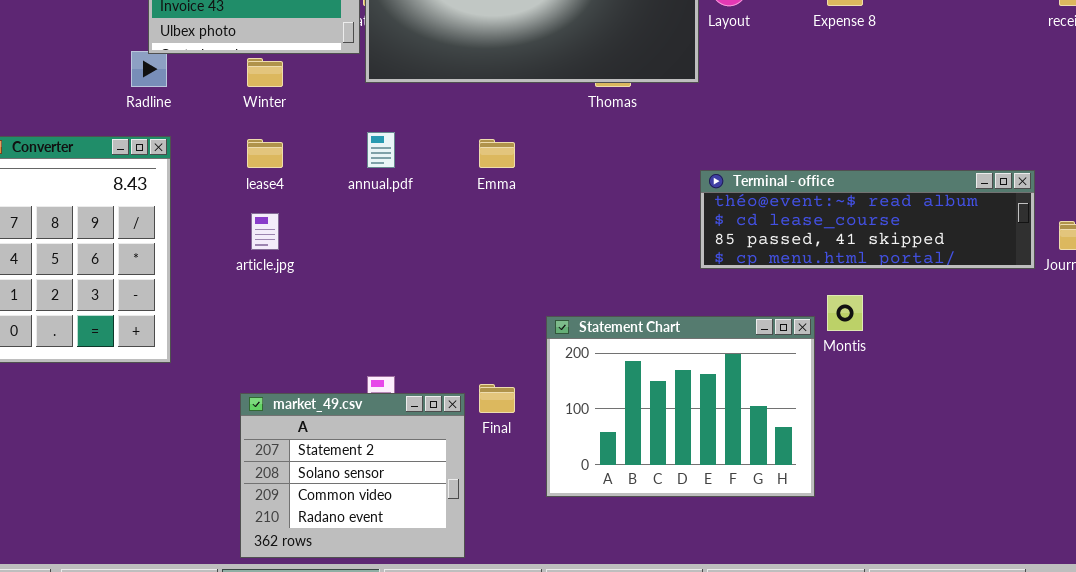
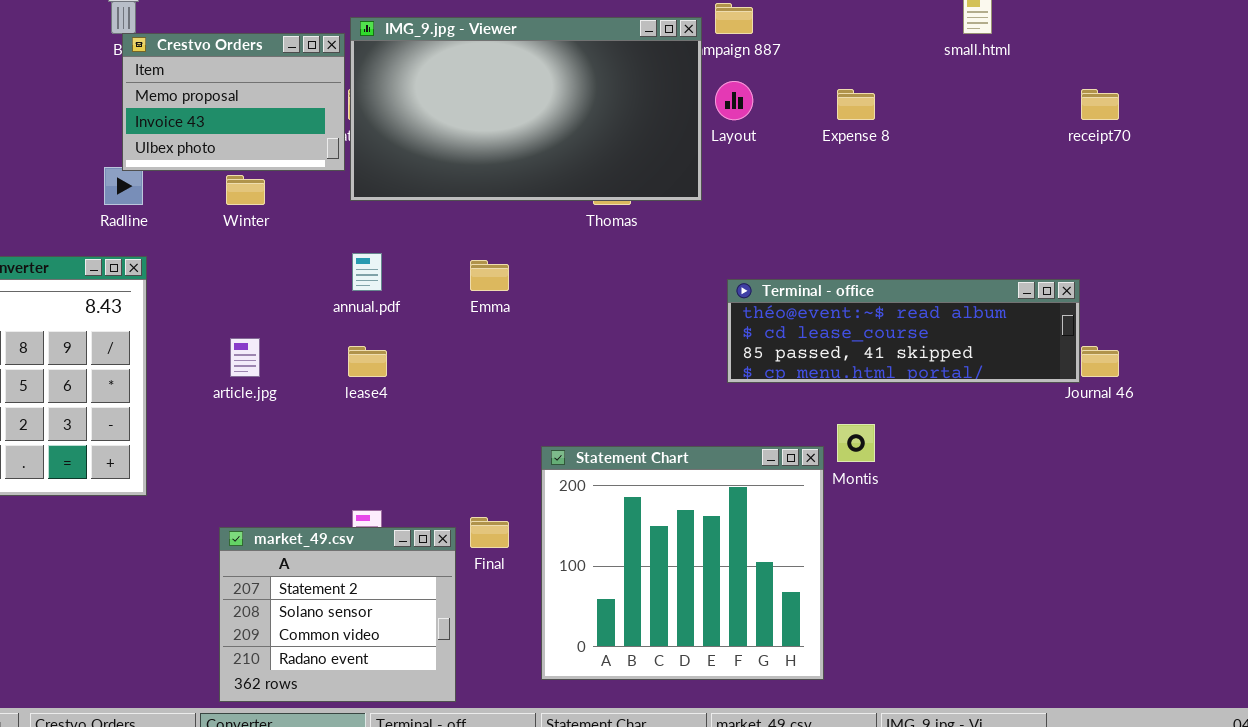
lease4: [247,139,283,168] -> [348,346,387,377], moved
Terminal - office: [700,170,1035,269] -> [727,279,1080,383], moved
Statement Chart: [546,316,815,497] -> [541,446,824,680], resized

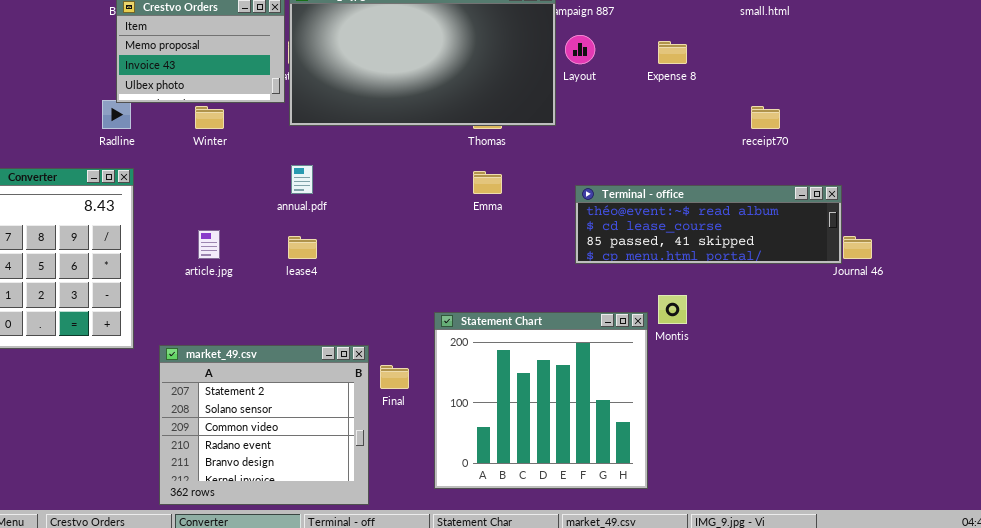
receipt70: [1081,89,1119,120] -> [751,106,780,129], moved
Emma: [470,260,509,291] -> [473,171,502,194], moved
market_49.csv: [219,527,456,702] -> [159,345,369,505], resized

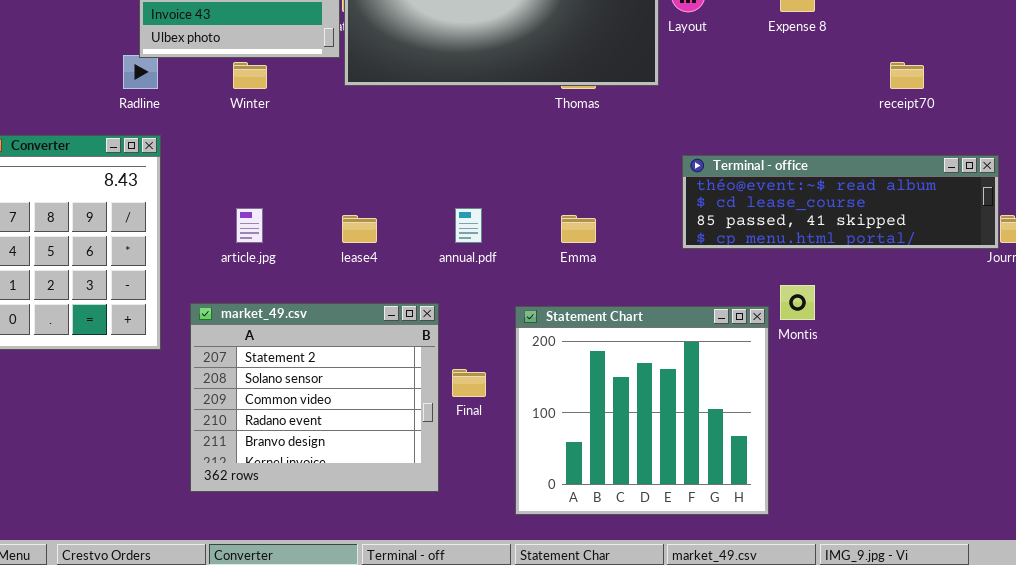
annual.pdf: [291,165,313,194] -> [455,208,482,243], moved
Emma: [473,171,502,194] -> [561,215,596,243], moved
market_49.csv: [159,345,369,505] -> [190,303,439,492], moved

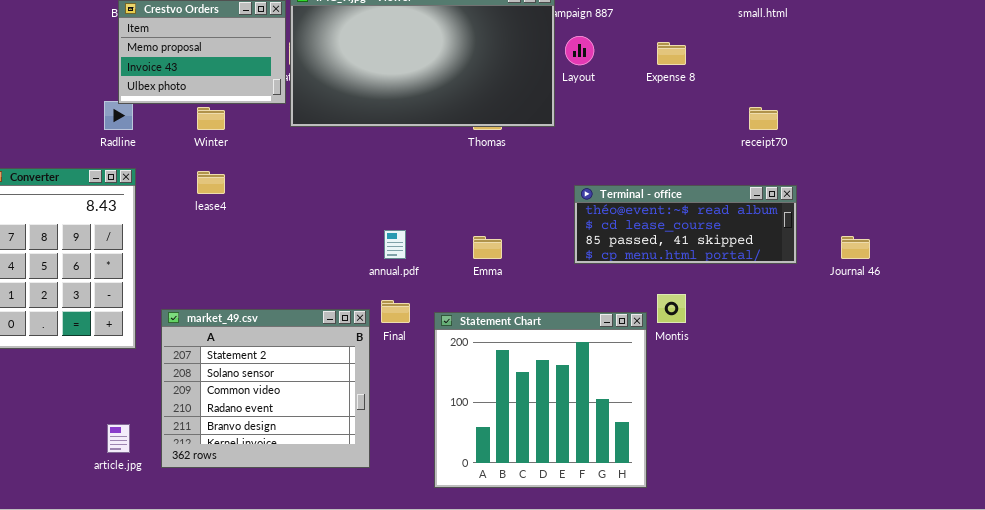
Terminal - office: [682,155,999,249] -> [574,185,797,264], resized
article.jpg: [236,208,263,243] -> [107,424,130,453], moved
lease4: [342,215,377,243] -> [197,171,225,194], moved
Final: [452,369,486,397] -> [381,300,410,323], moved

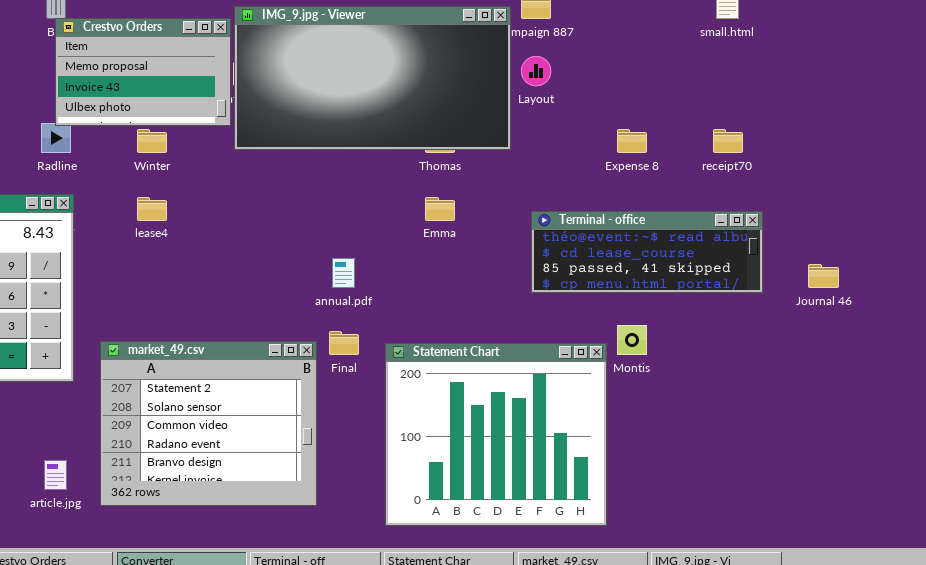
Expense 8: [657,42,686,65] -> [617,129,647,153], moved
Emma: [473,236,502,259] -> [425,197,455,221], moved

